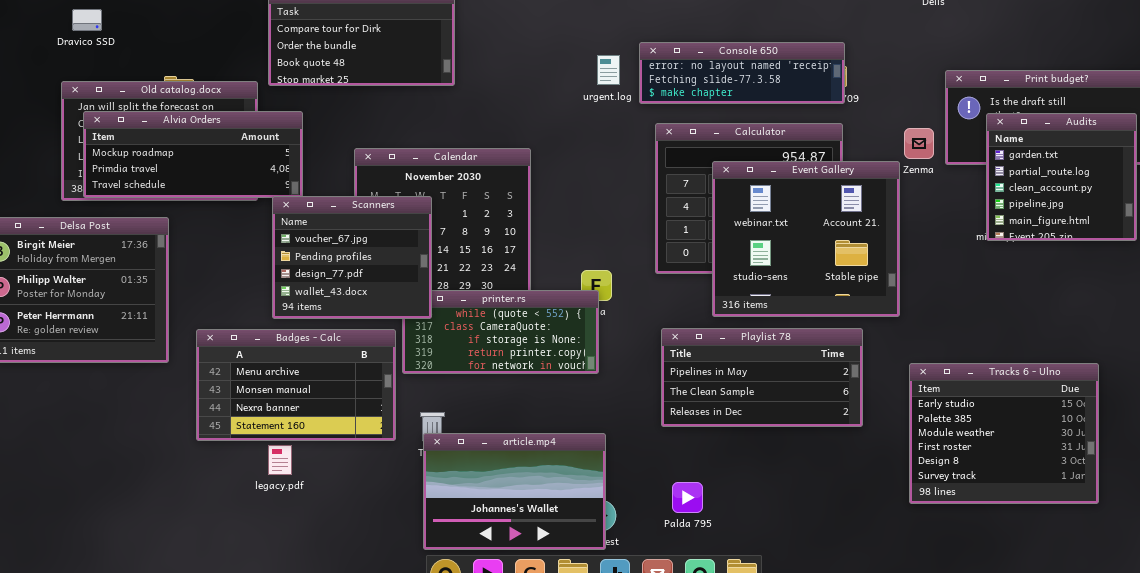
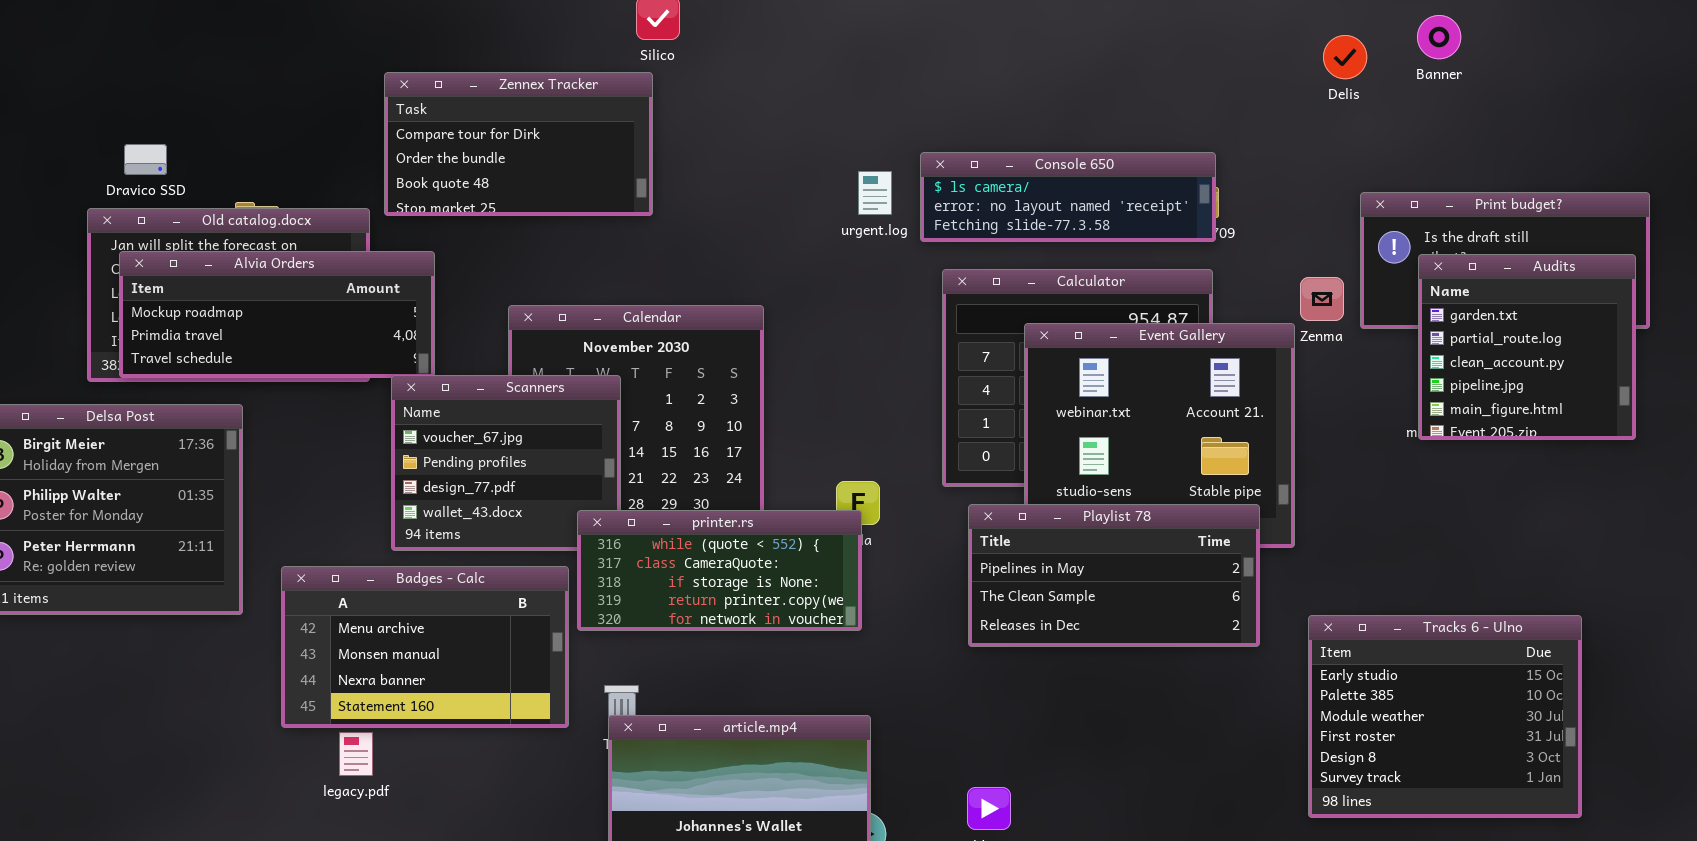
Dravico SSD: [72,9,102,31] -> [124,144,167,175], moved
Console 650: [639,42,845,104] -> [920,152,1216,242], scrolled up 1 row
printer.rs: [402,290,599,374] -> [577,510,862,631], raised
Playlist 78: [661,328,863,427] -> [968,504,1260,647], moved
legacy.pdf: [268,445,292,475] -> [339,732,373,776], moved

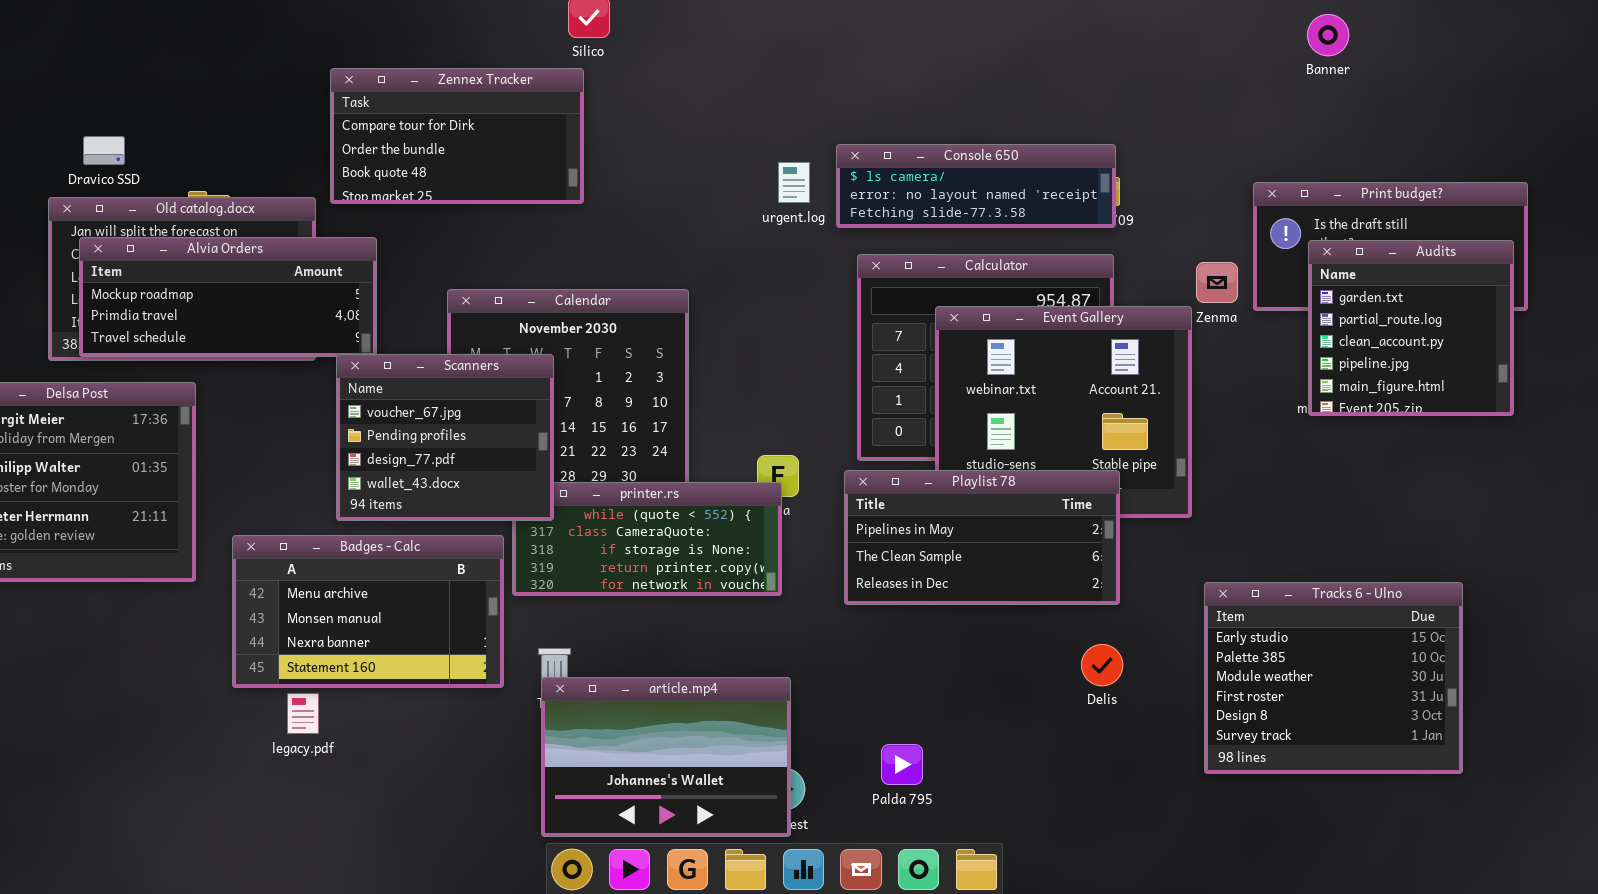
Delis: [1323,35,1367,79] -> [1081,644,1123,686], moved
Scanners: [391,375,621,551] -> [336,354,554,521], raised
Playlist 78: [968,504,1260,647] -> [844,470,1120,605], moved

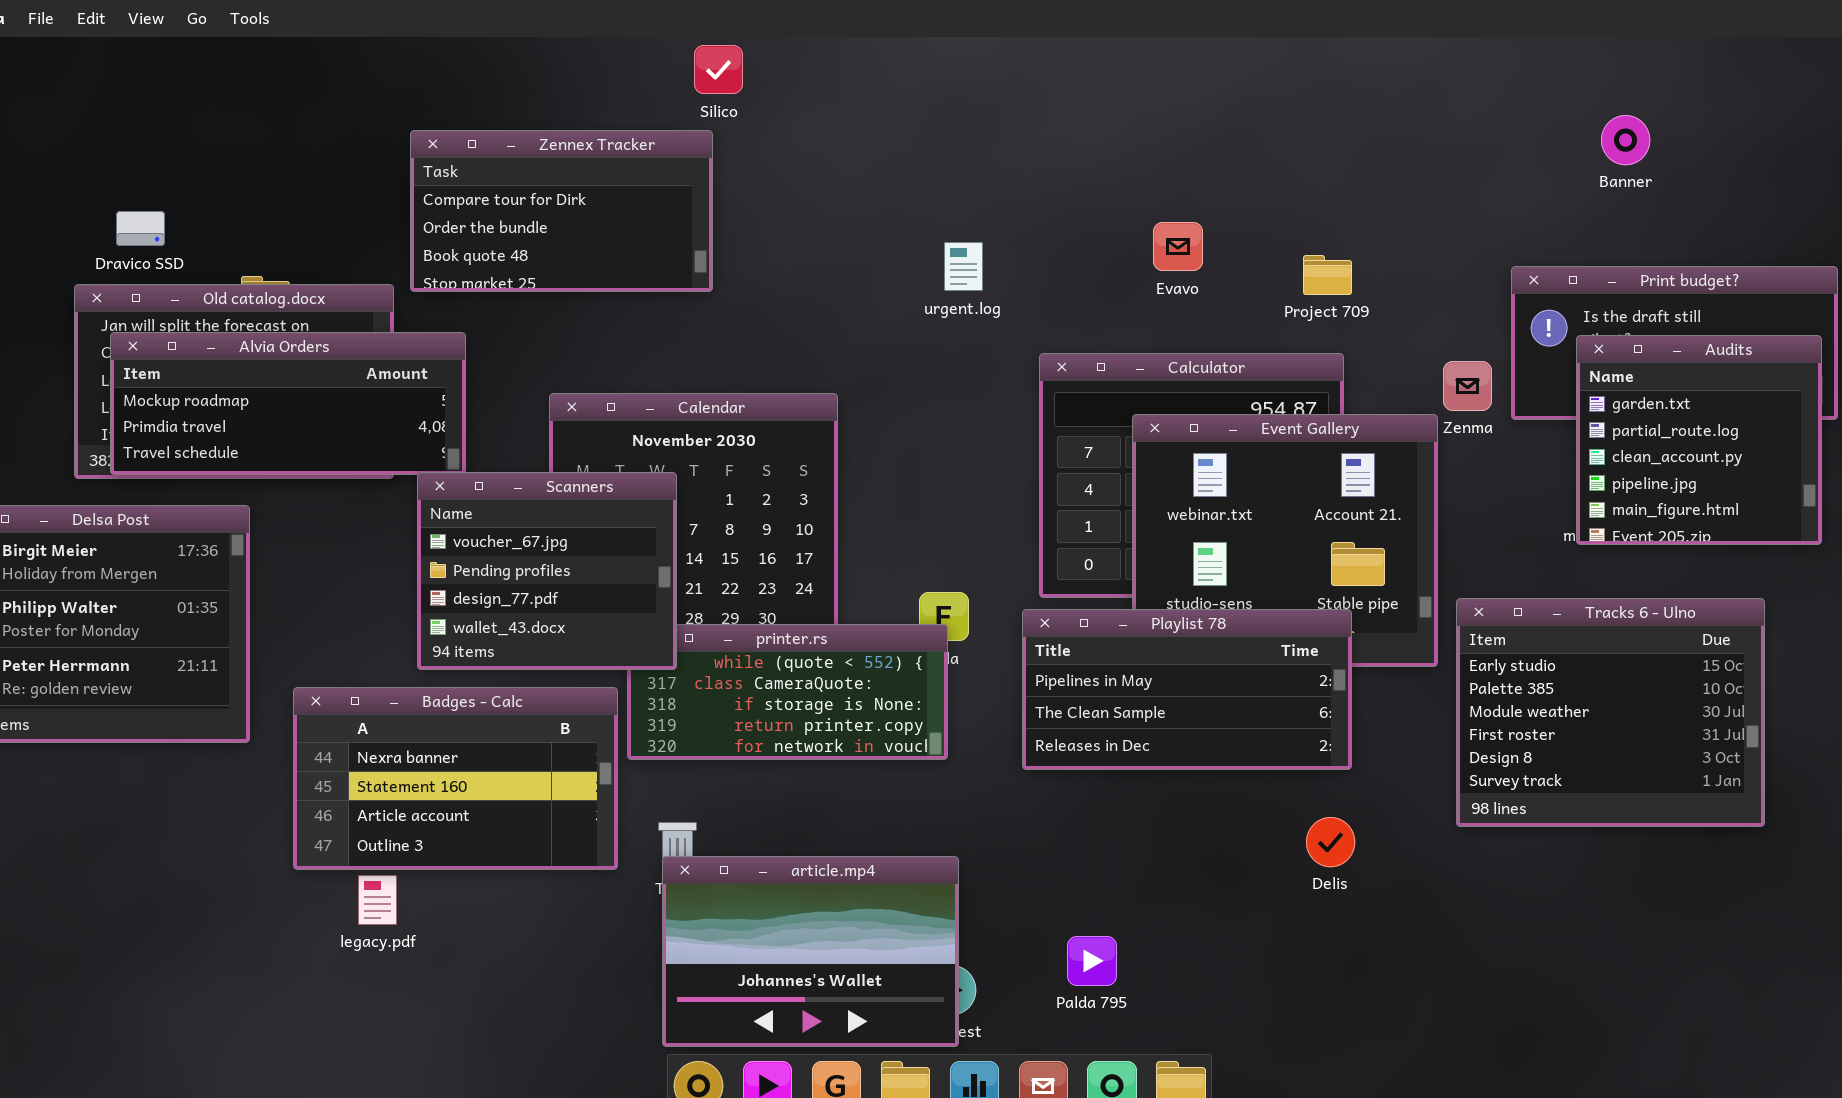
Banner: [1307,14,1349,56] -> [1601,115,1650,165], moved
Console 650: [836,144,1116,228] -> none, closed
Badges - Calc: [232,535,504,688] -> [293,687,618,870], scrolled down 2 rows
Tracks 6 - Ulno: [1204,582,1463,774] -> [1456,598,1765,827], moved

